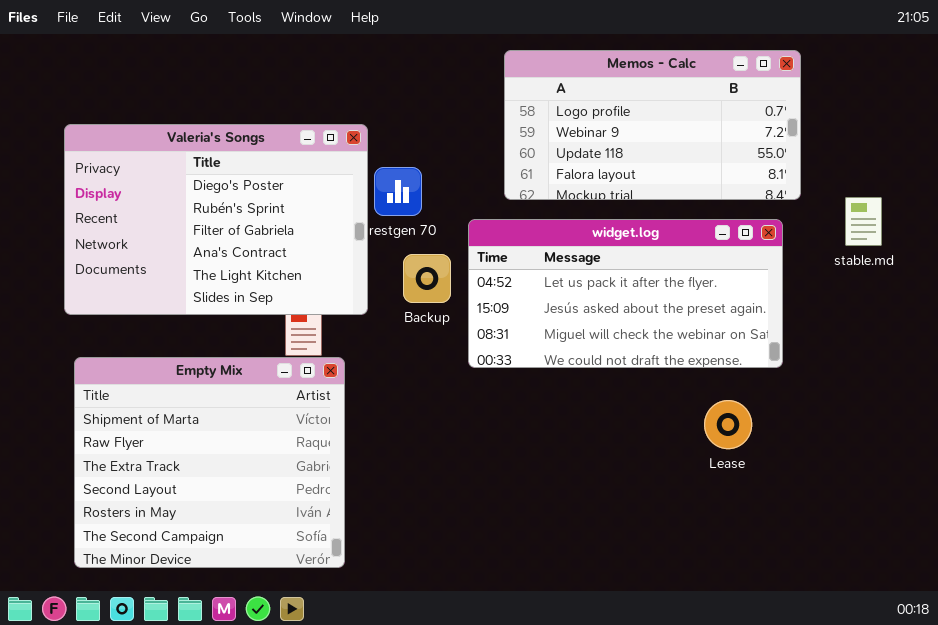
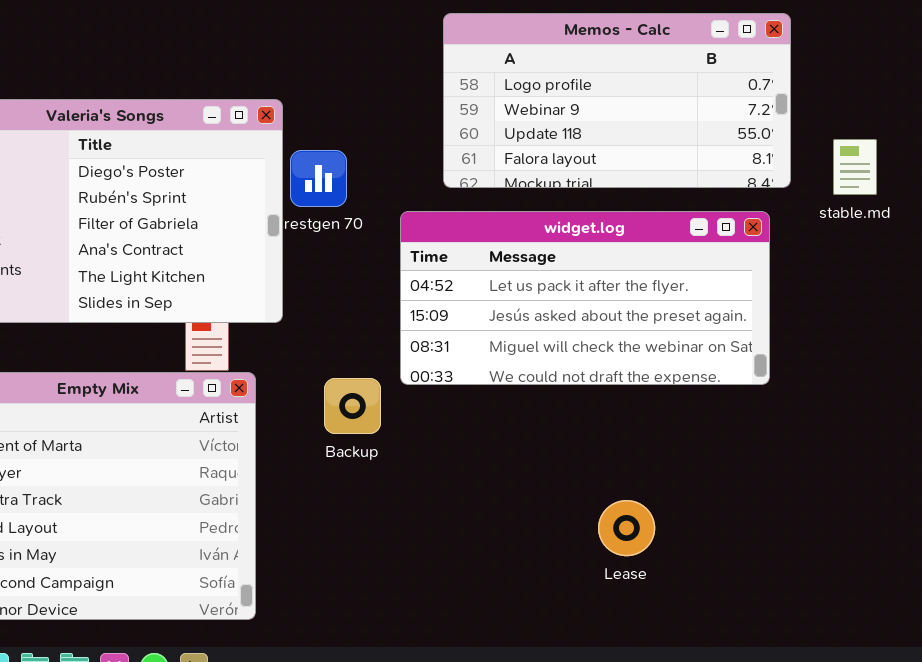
stable.md: [845,197,882,246] -> [833,139,877,195], moved
Backup: [403,254,451,303] -> [324,378,381,434], moved
Lease: [704,400,752,449] -> [598,500,655,556], moved

